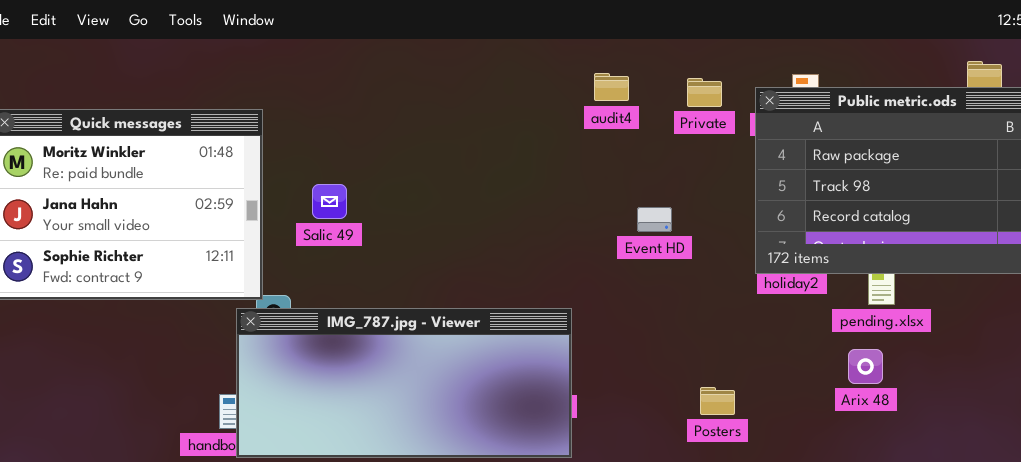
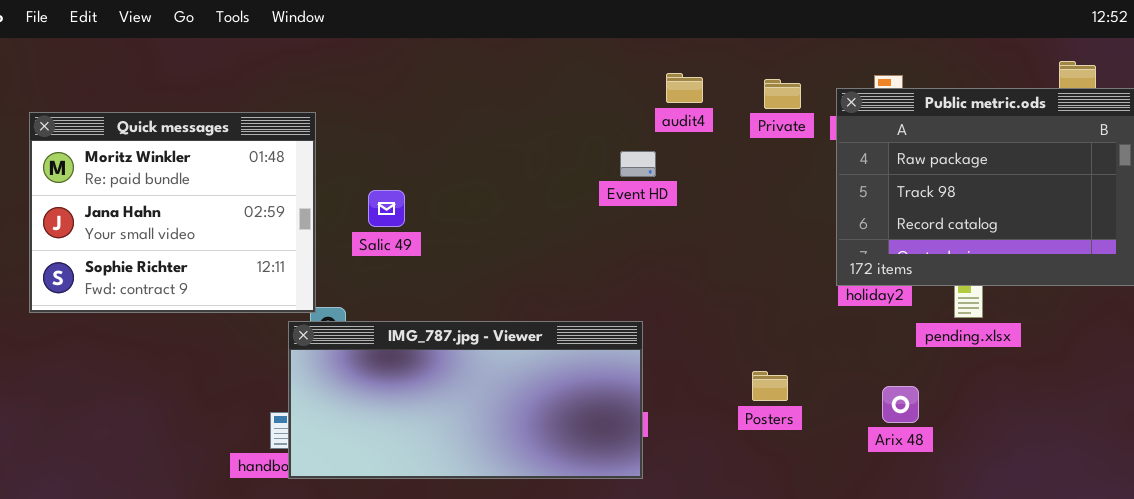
Event HD: [637,207,672,232] -> [620,151,656,177], moved
Arix 48: [848,349,883,384] -> [882,386,919,423], moved
Posters: [700,387,735,415] -> [752,371,788,401], moved

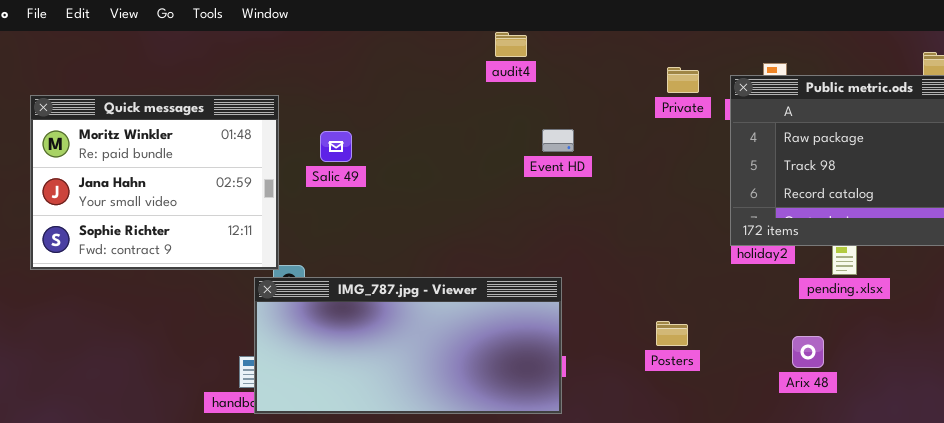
audit4: [666,73,703,103] -> [495,32,527,57], moved
Salic 49: [368,190,405,227] -> [320,131,352,162], moved
Arix 48: [882,386,919,423] -> [792,336,824,368], moved

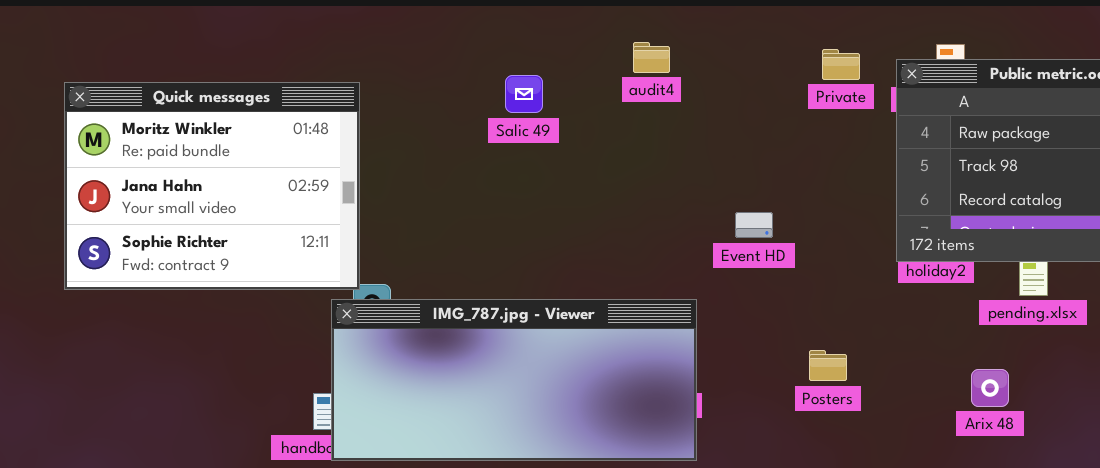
audit4: [495,32,527,57] -> [633,42,670,73], moved
Event HD: [542,129,574,152] -> [735,212,773,238], moved
Salic 49: [320,131,352,162] -> [505,75,543,113], moved

